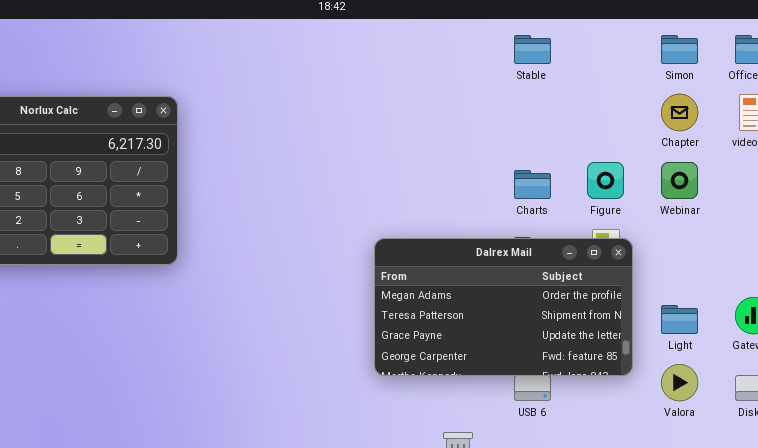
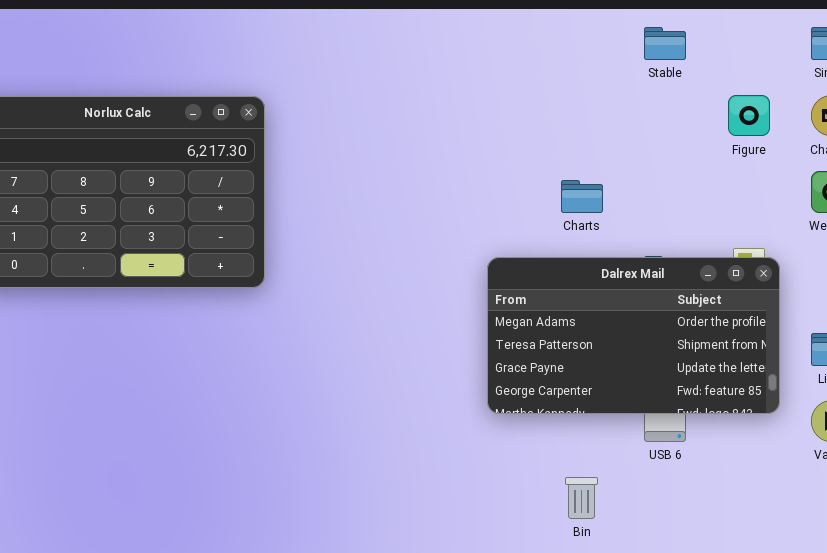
Figure: [587,162,624,199] -> [728,95,770,136], moved
Charts: [514,170,551,199] -> [561,180,603,213], moved

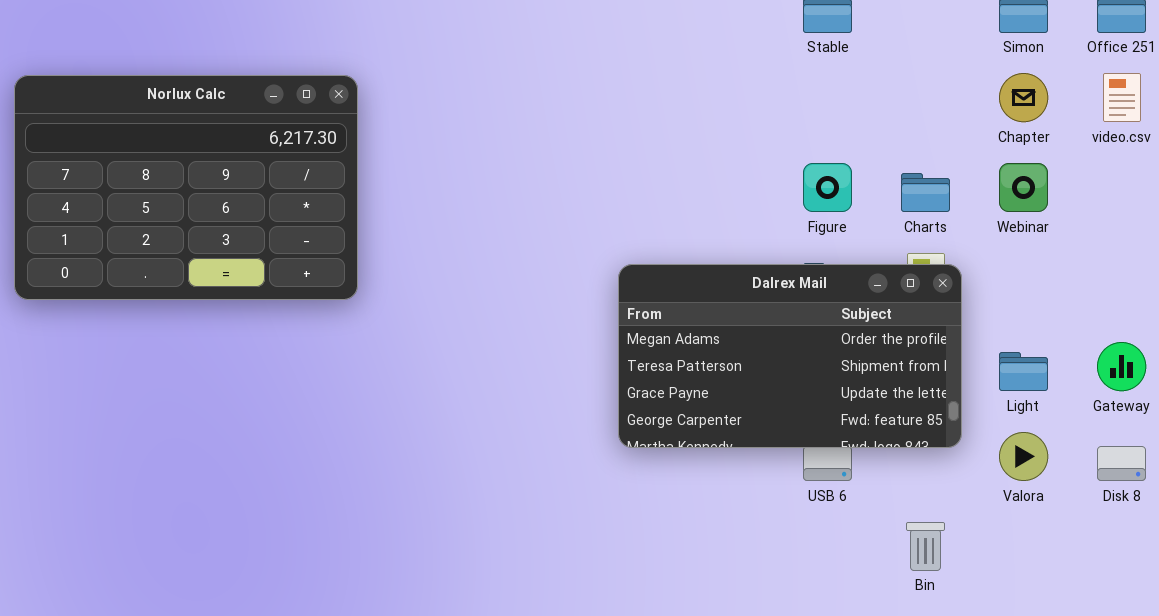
Figure: [728,95,770,136] -> [803,163,852,212], moved
Charts: [561,180,603,213] -> [901,173,950,212], moved
Bin: [565,477,598,519] -> [906,522,945,571], moved

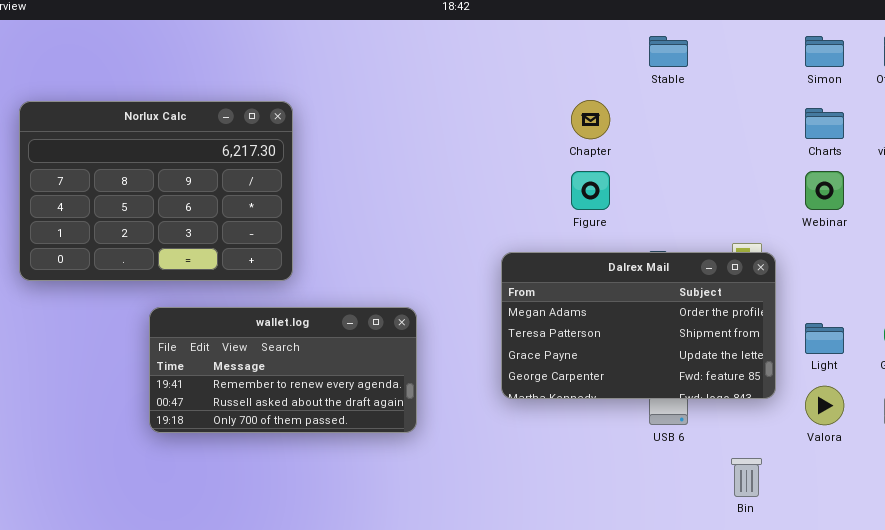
Chapter: [999,73,1048,122] -> [571,100,610,139], moved
Figure: [803,163,852,212] -> [571,171,610,210], moved
Charts: [901,173,950,212] -> [805,108,844,139], moved
wallet.log: none -> [149,307,417,433], opened

